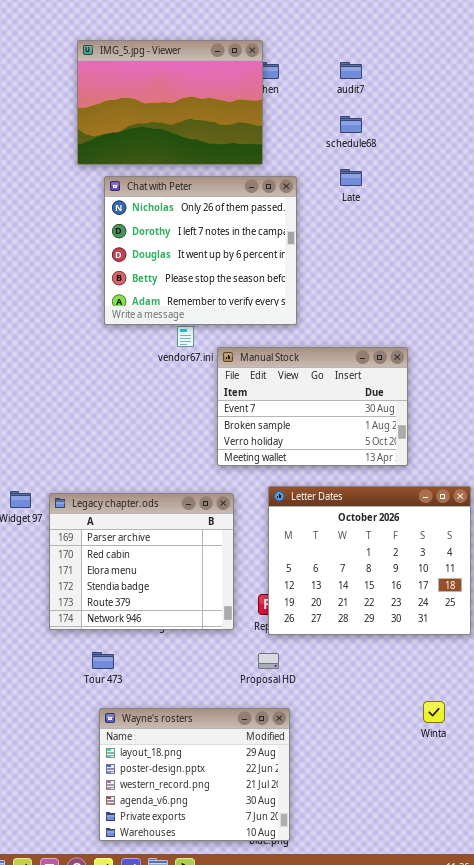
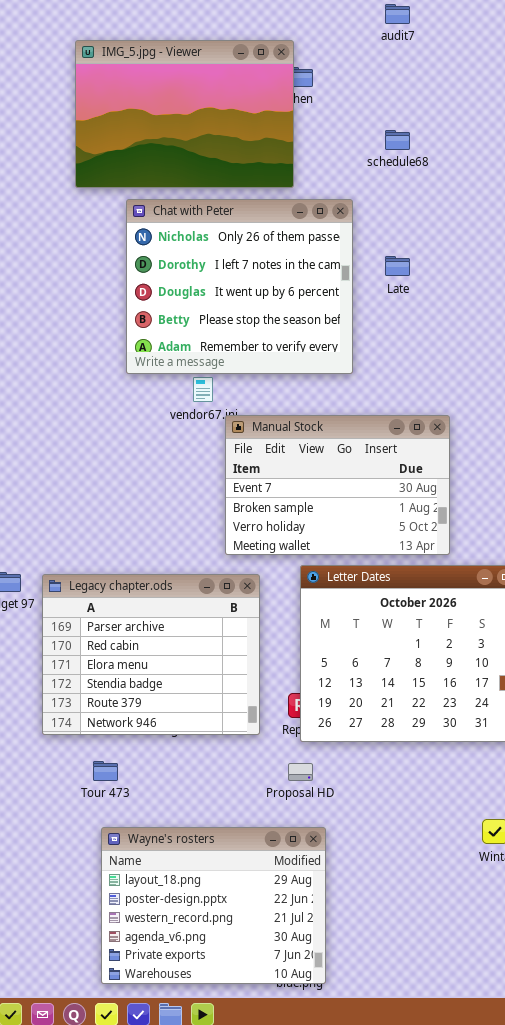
audit7: [340,62,362,79] -> [385,4,410,24], moved
Late: [340,169,362,186] -> [385,256,410,276], moved
Chat with Peter: [104,176,297,325] -> [126,199,353,374], moved
Manual Stock: [217,347,408,466] -> [225,415,450,555], moved

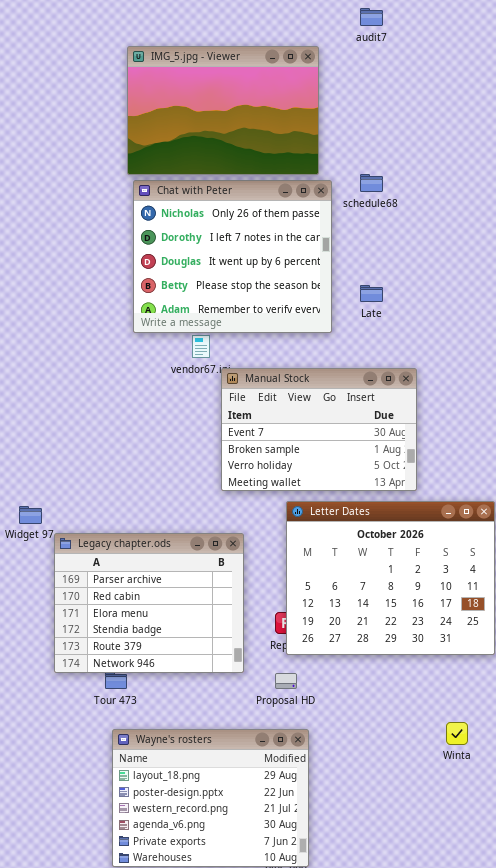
IMG_5.jpg - Viewer: [75,40,294,188] -> [127,46,319,175], moved
schedule68: [385,130,410,150] -> [360,174,383,192], moved
Late: [385,256,410,276] -> [360,285,383,302], moved
Legacy chapter.ods: [42,574,260,735] -> [54,533,244,673], moved

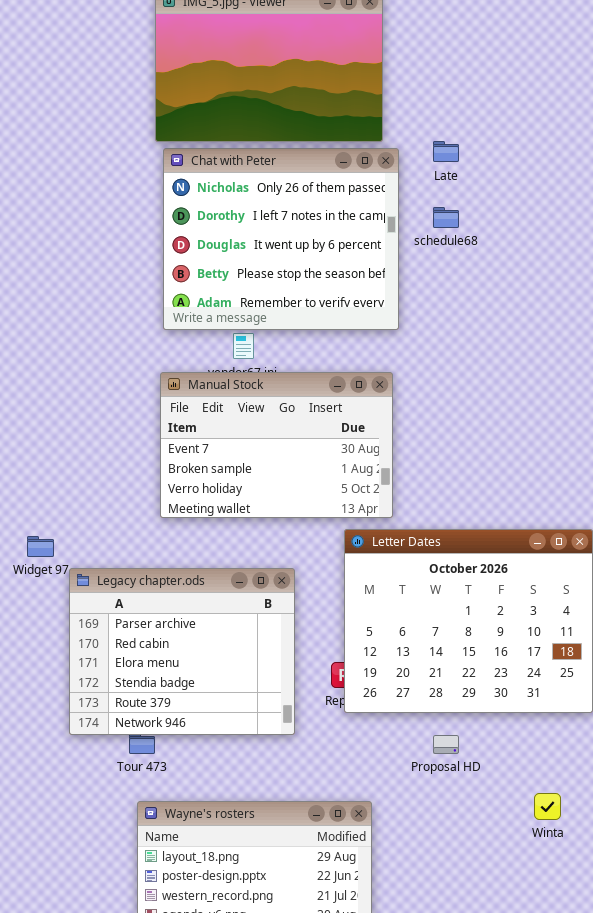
schedule68: [360,174,383,192] -> [433,207,459,228], moved
Late: [360,285,383,302] -> [433,141,459,162], moved
Manual Stock: [221,368,417,491] -> [160,372,393,518], moved
Proposal HD: [275,673,297,689] -> [433,735,459,754], moved

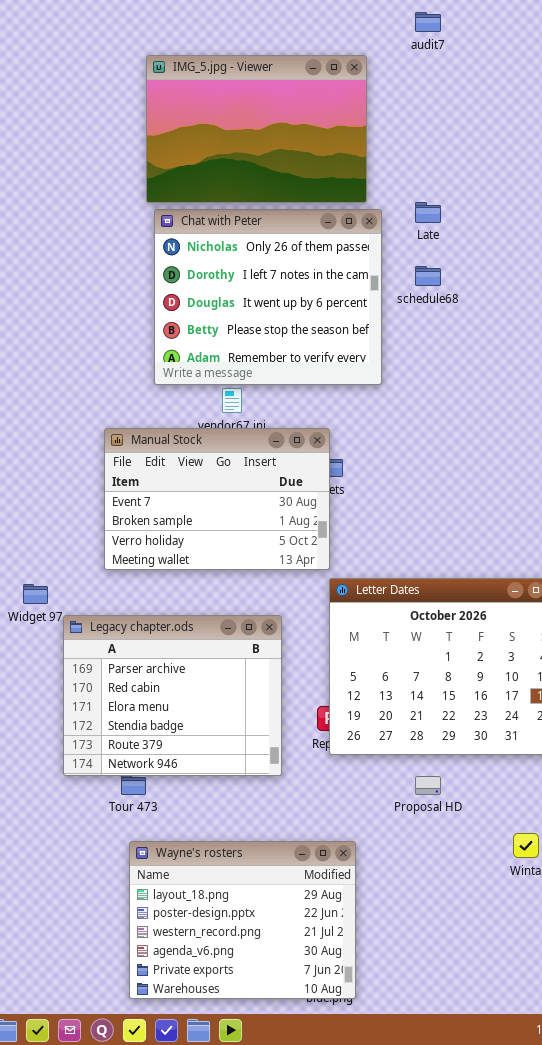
Manual Stock: [160,372,393,518] -> [104,428,330,570], moved

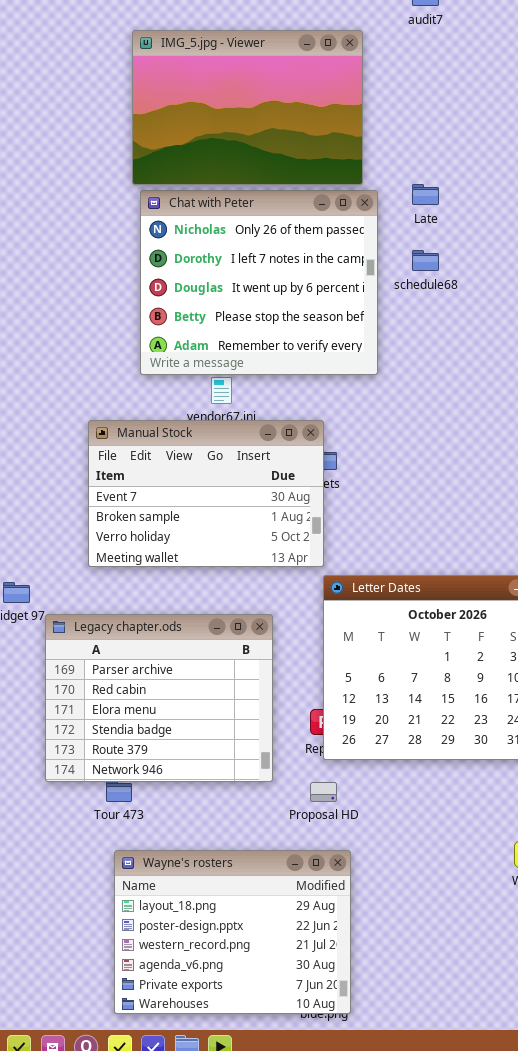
Proposal HD: [415,776,441,795] -> [310,782,337,802], moved

